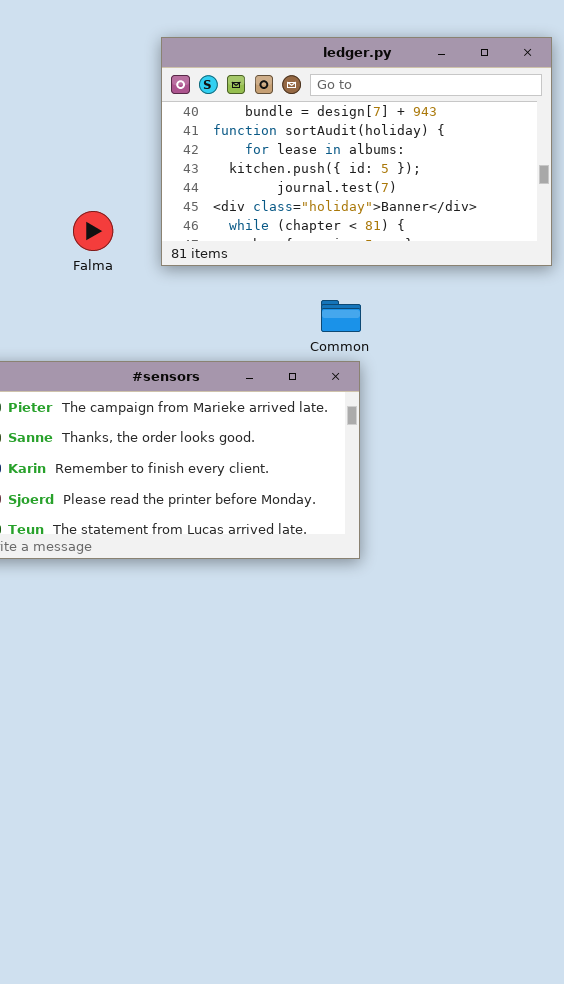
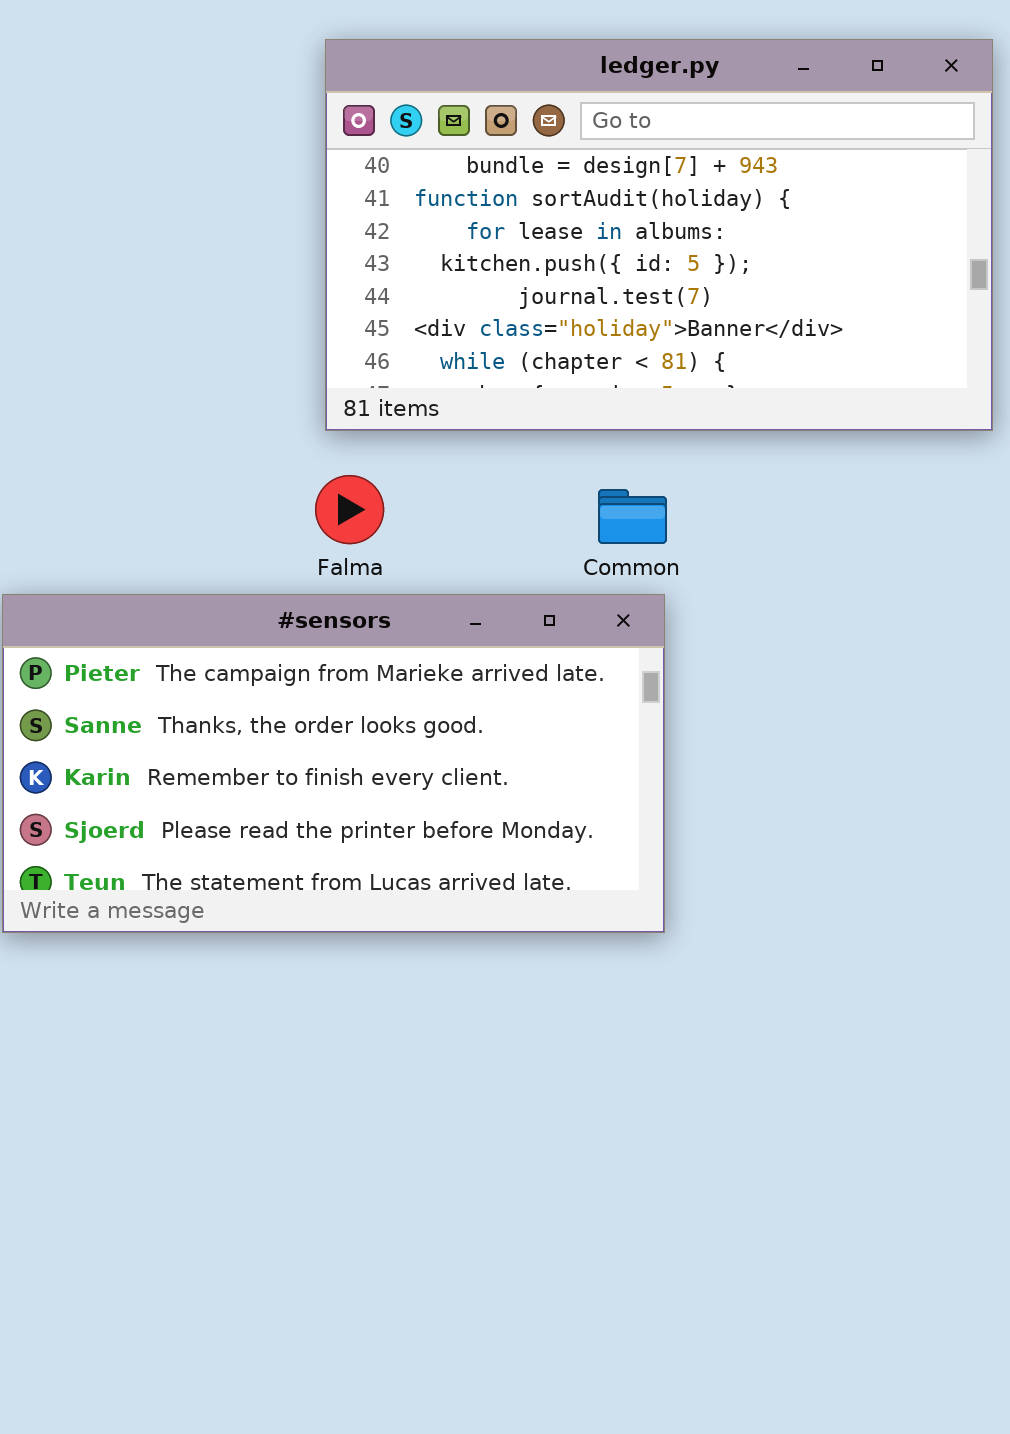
Falma: [73,211,113,251] -> [315,475,384,544], moved

